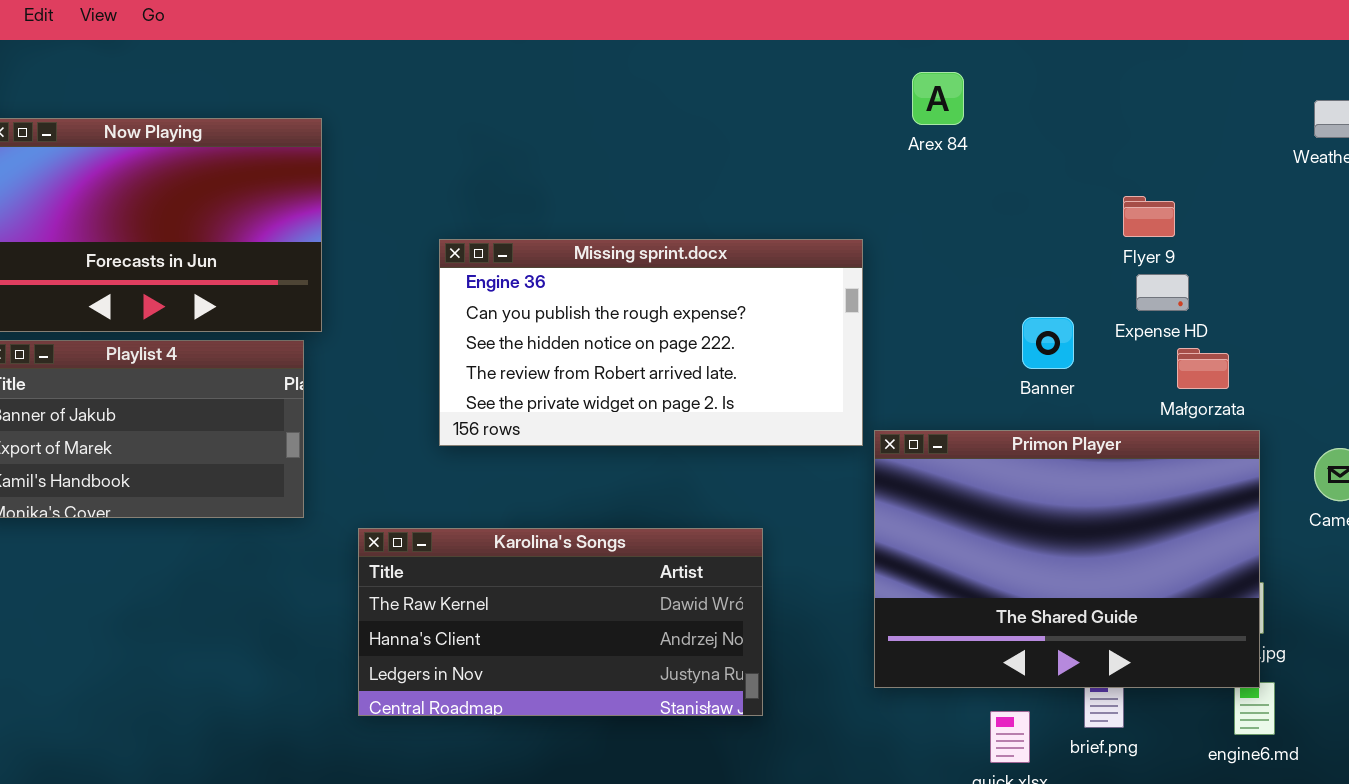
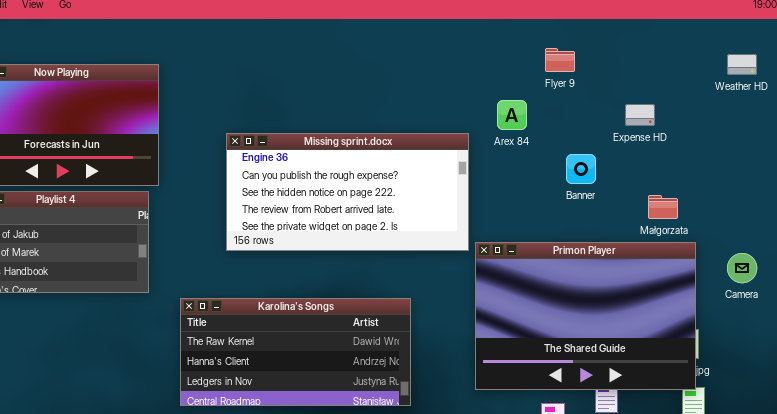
Arex 84: [912,72,964,125] -> [497,100,527,130], moved
Flyer 9: [1123,196,1175,237] -> [545,48,575,72], moved
Expense HD: [1136,274,1189,311] -> [625,104,655,126], moved
Banner: [1022,317,1074,369] -> [566,154,596,184], moved

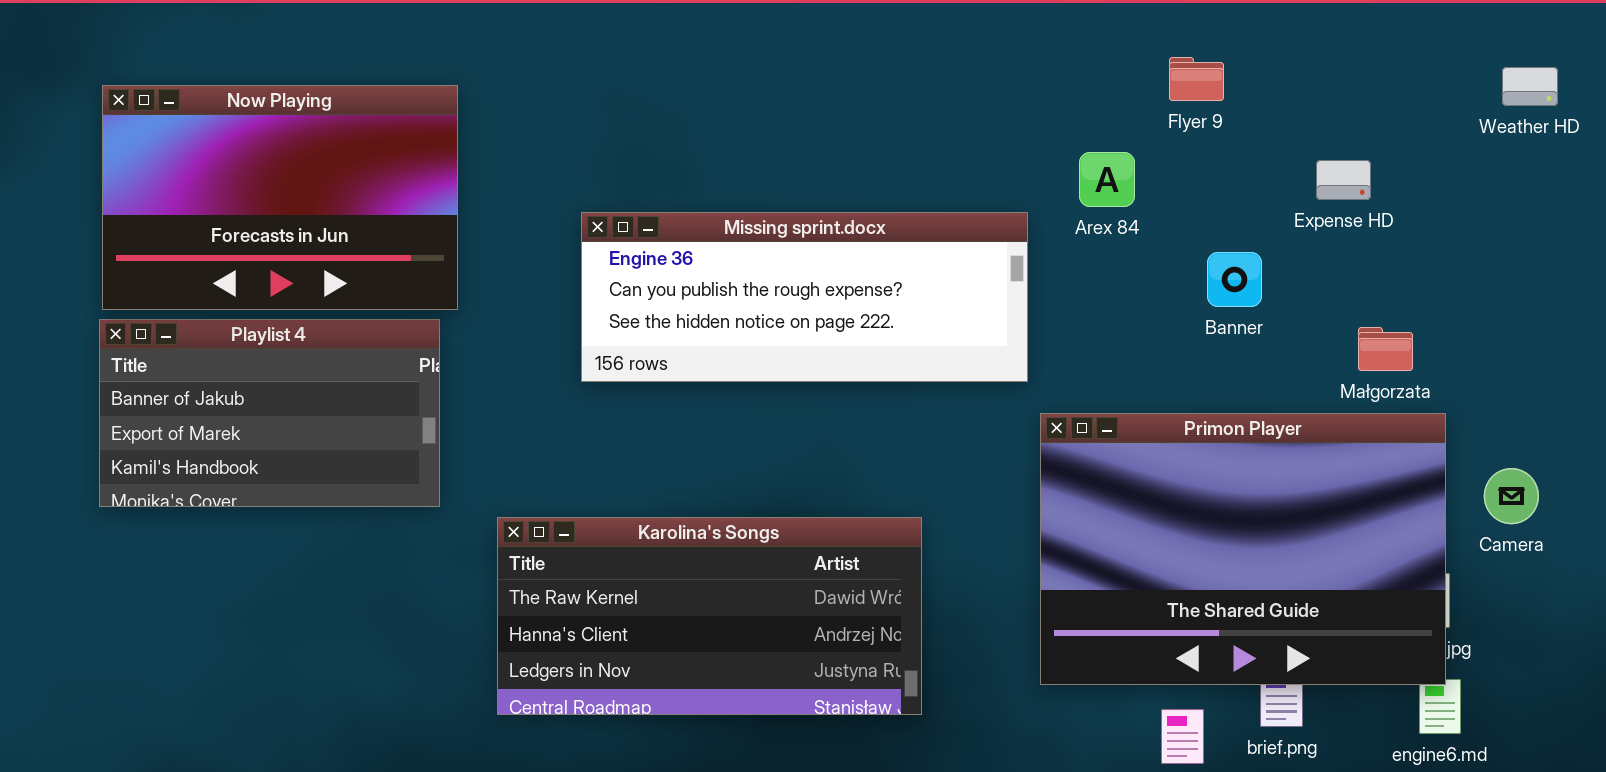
Missing sprint.docx: [226,133,469,251] -> [581,212,1028,382], resized
Camera: [727,253,757,283] -> [1484,468,1539,524], moved

